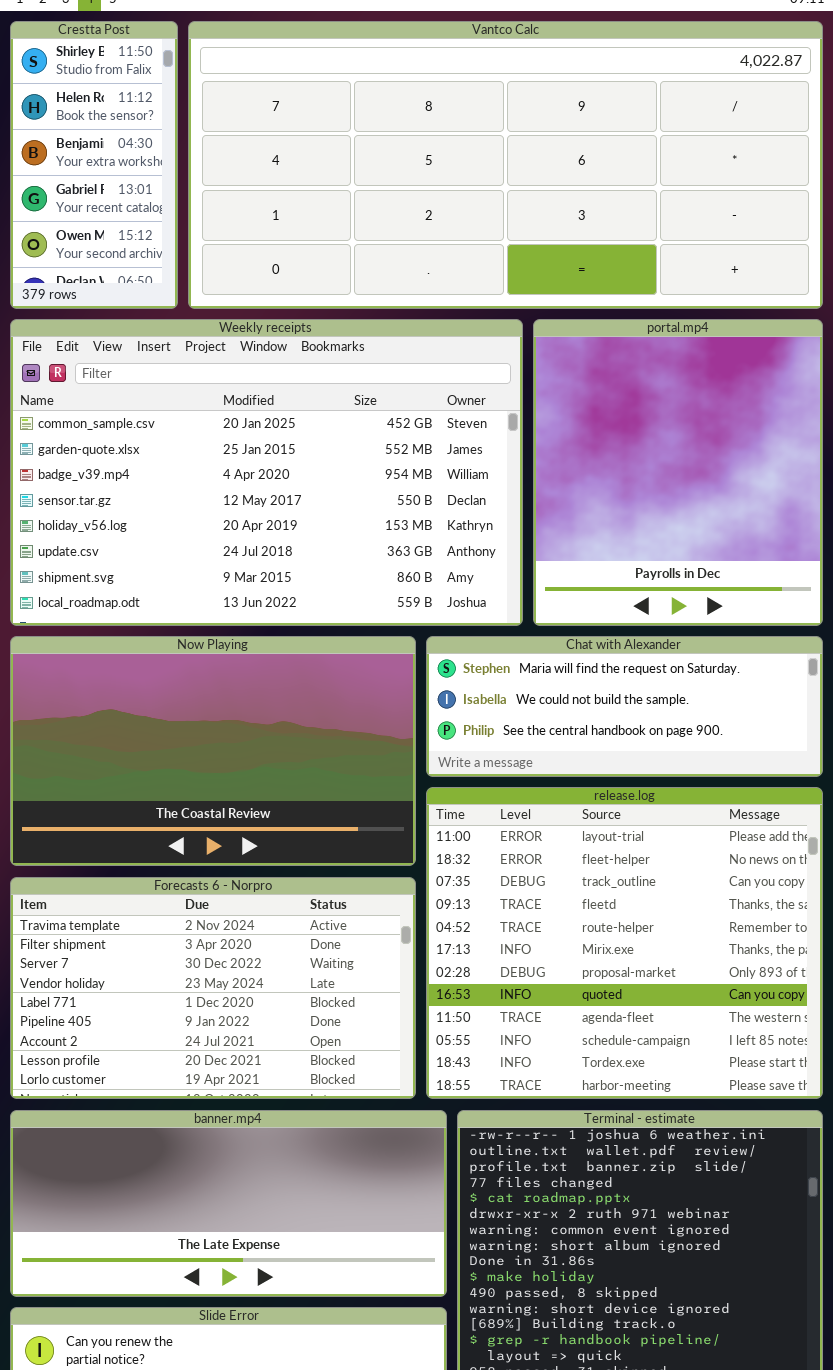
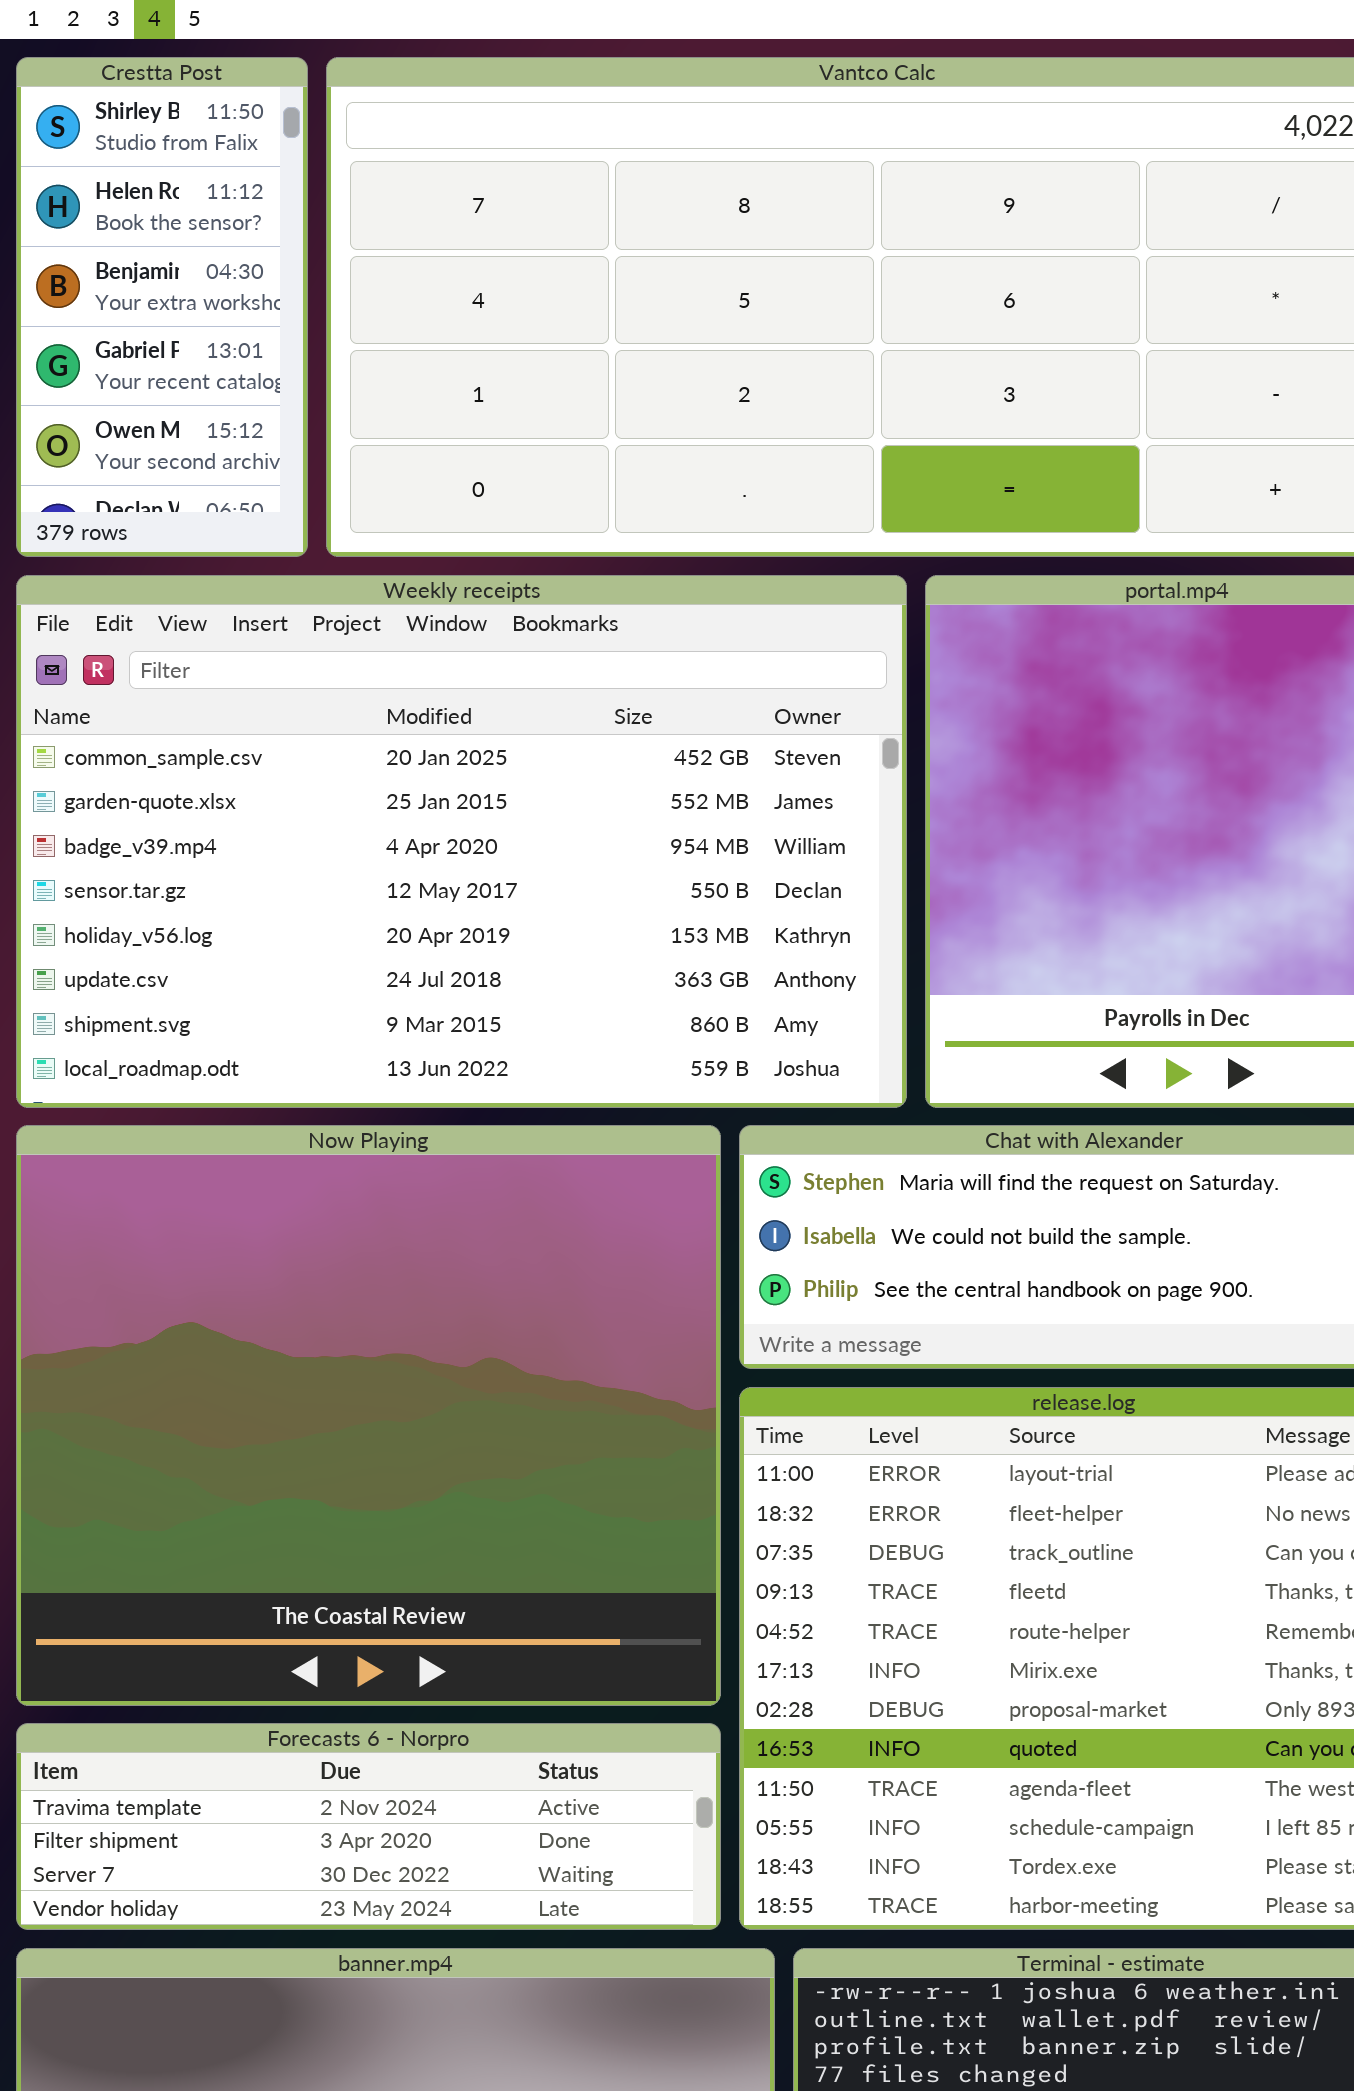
Now Playing: [10,636,416,866] -> [16,1125,721,1706], resized
Forecasts 6 - Norpro: [10,877,416,1099] -> [16,1723,721,1930], resized

